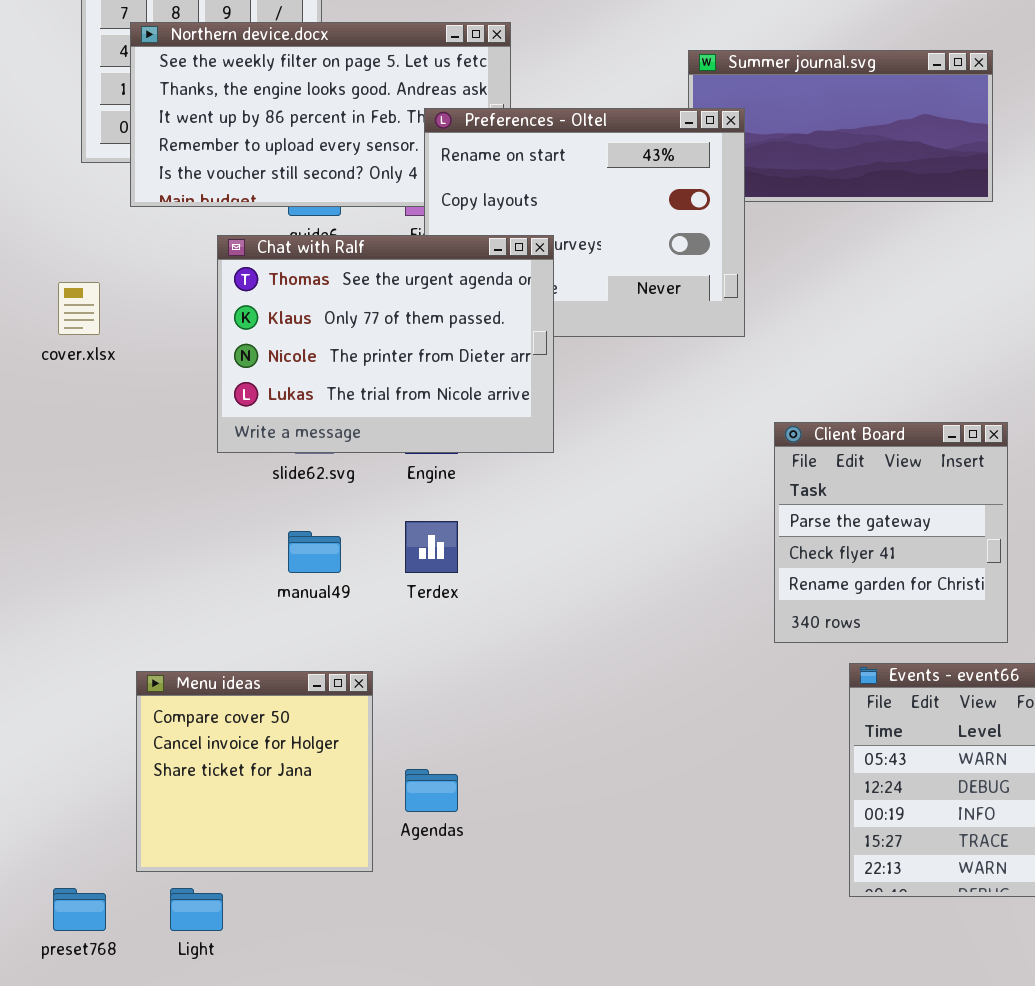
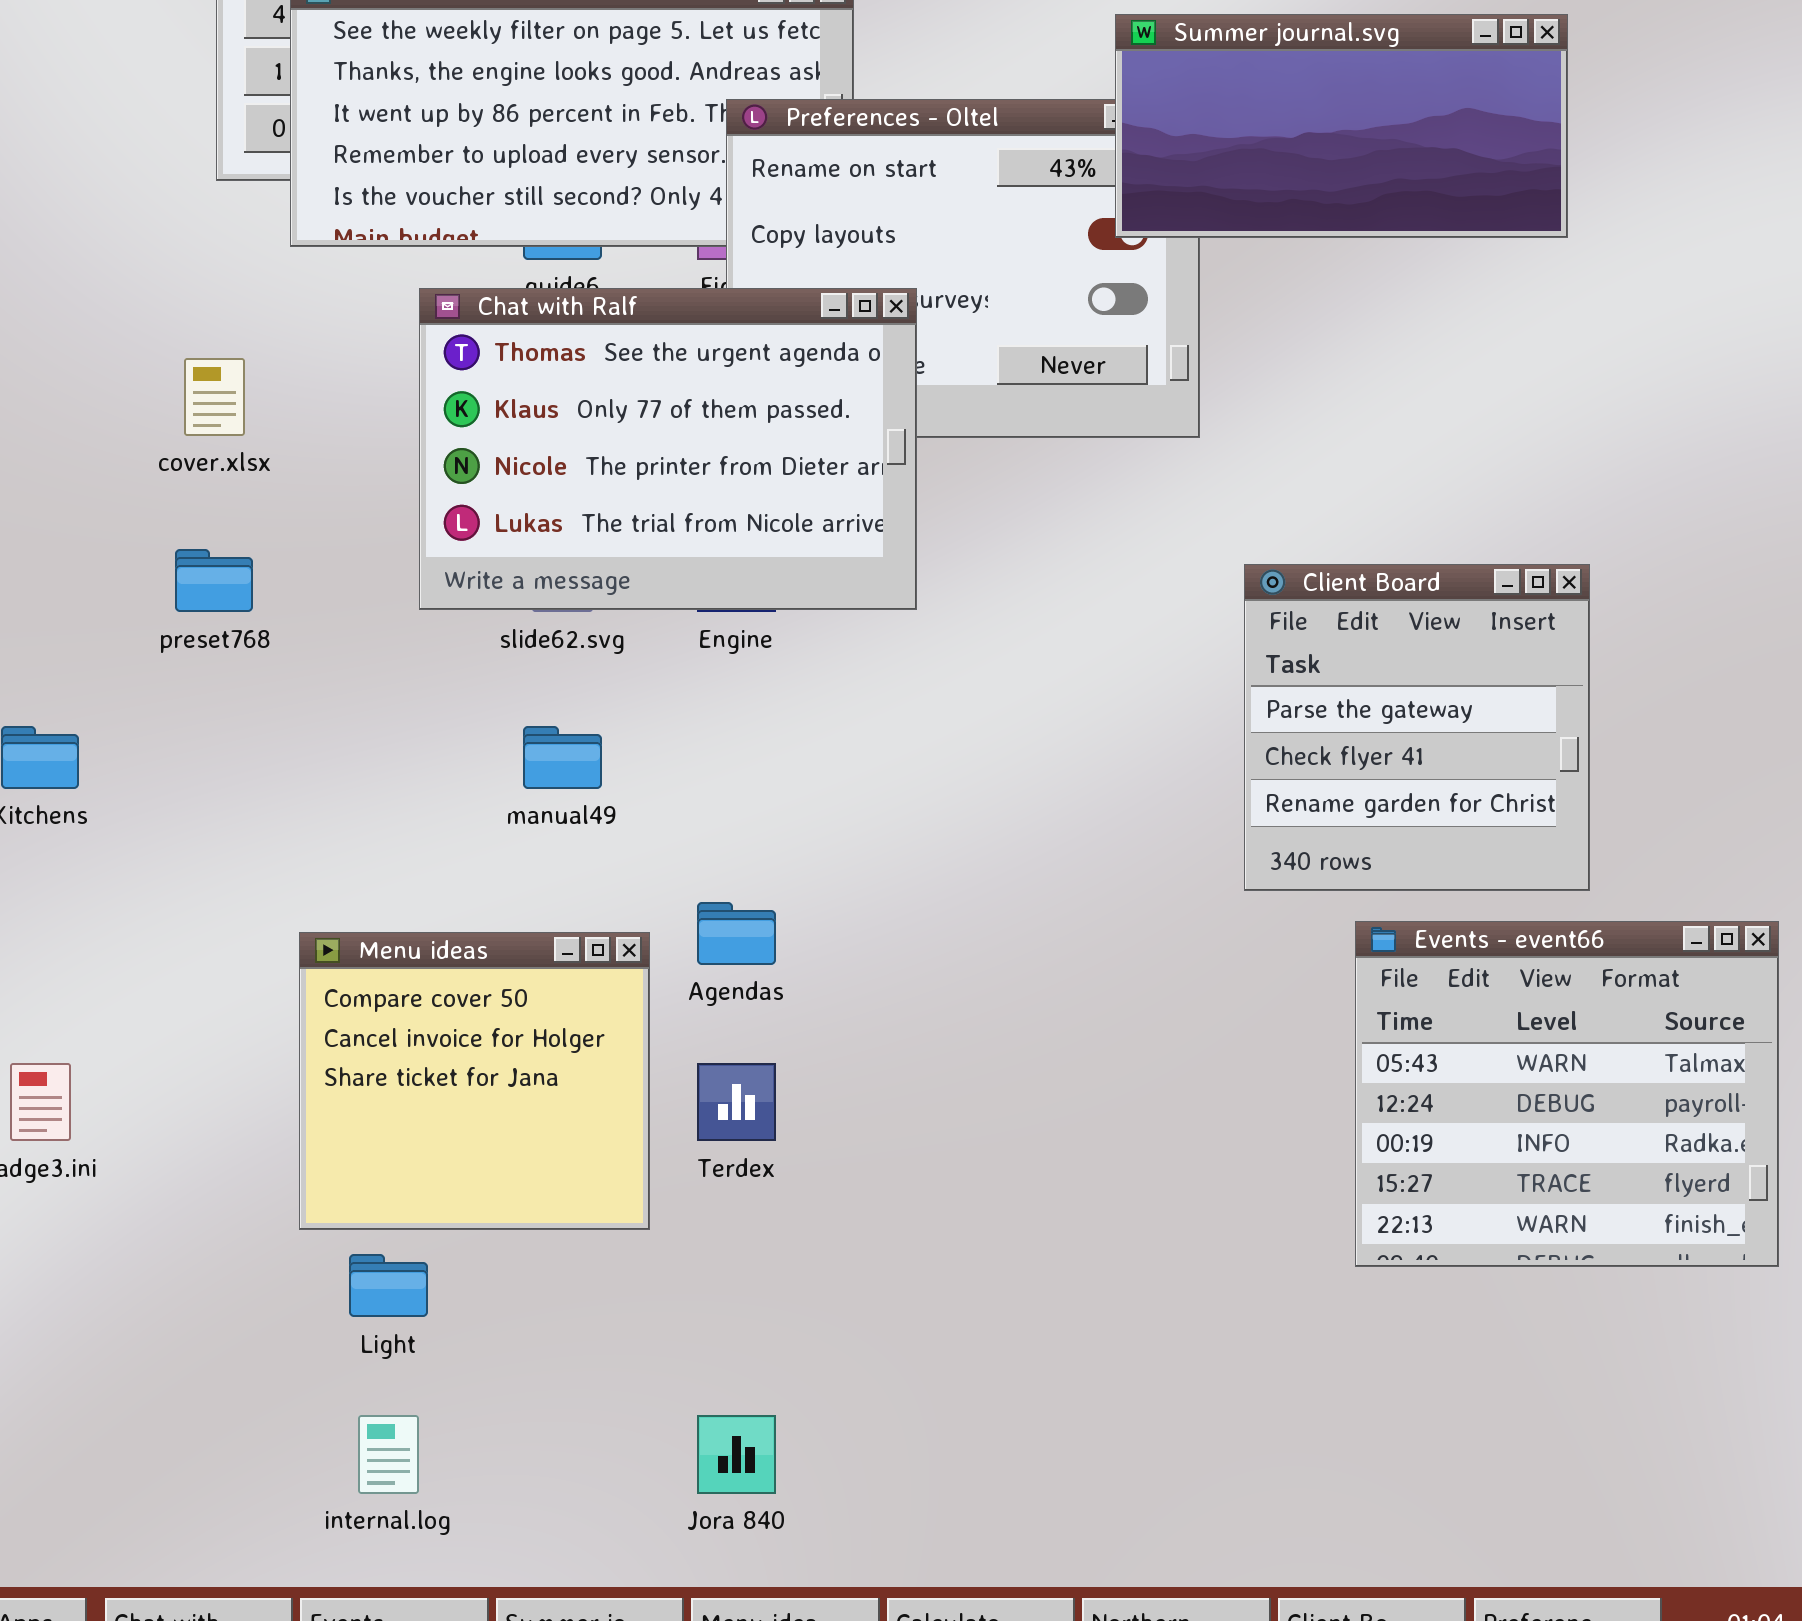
Summer journal.svg: [688,50,993,202] -> [1115,14,1568,238], raised
Terdex: [405,521,458,573] -> [697,1063,776,1141], moved
Agendas: [405,769,458,812] -> [697,902,776,965], moved
preset768: [53,888,106,931] -> [175,549,253,612], moved

